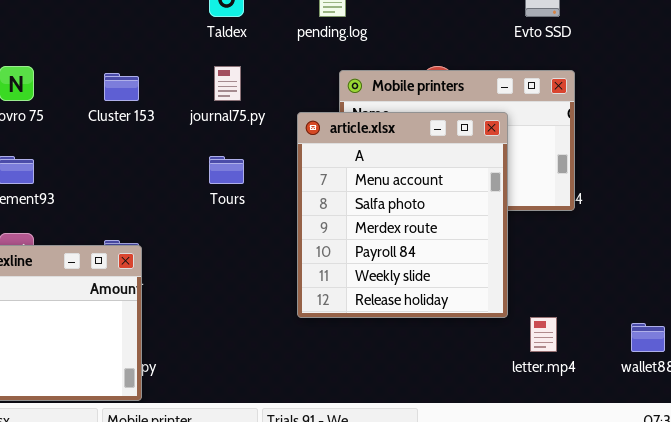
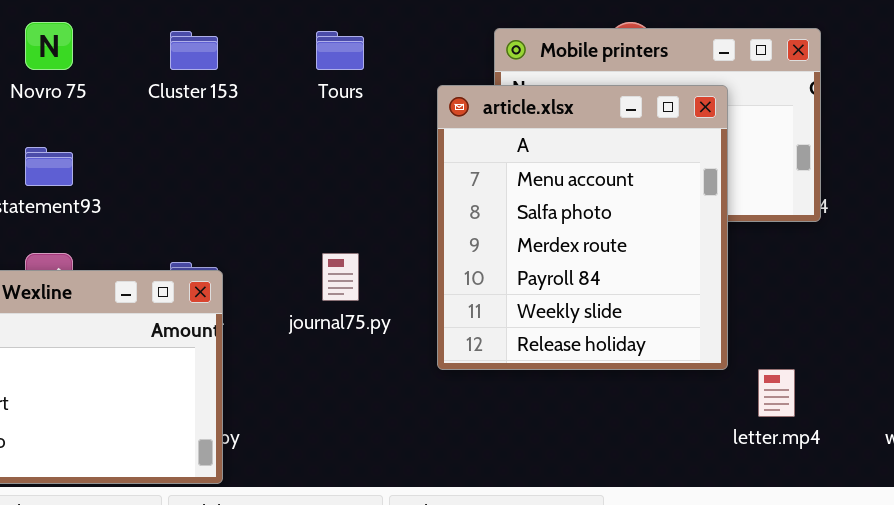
journal75.py: [214,66,241,101] -> [322,253,359,301], moved
Tours: [209,156,244,184] -> [316,31,364,70], moved

